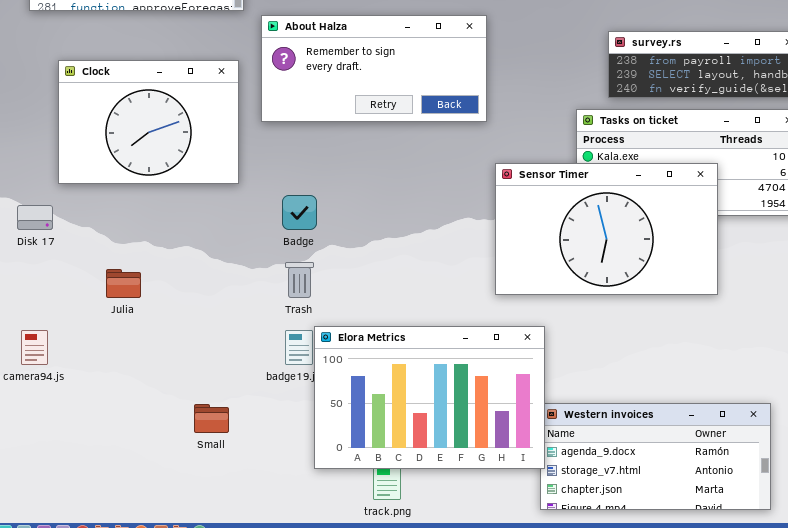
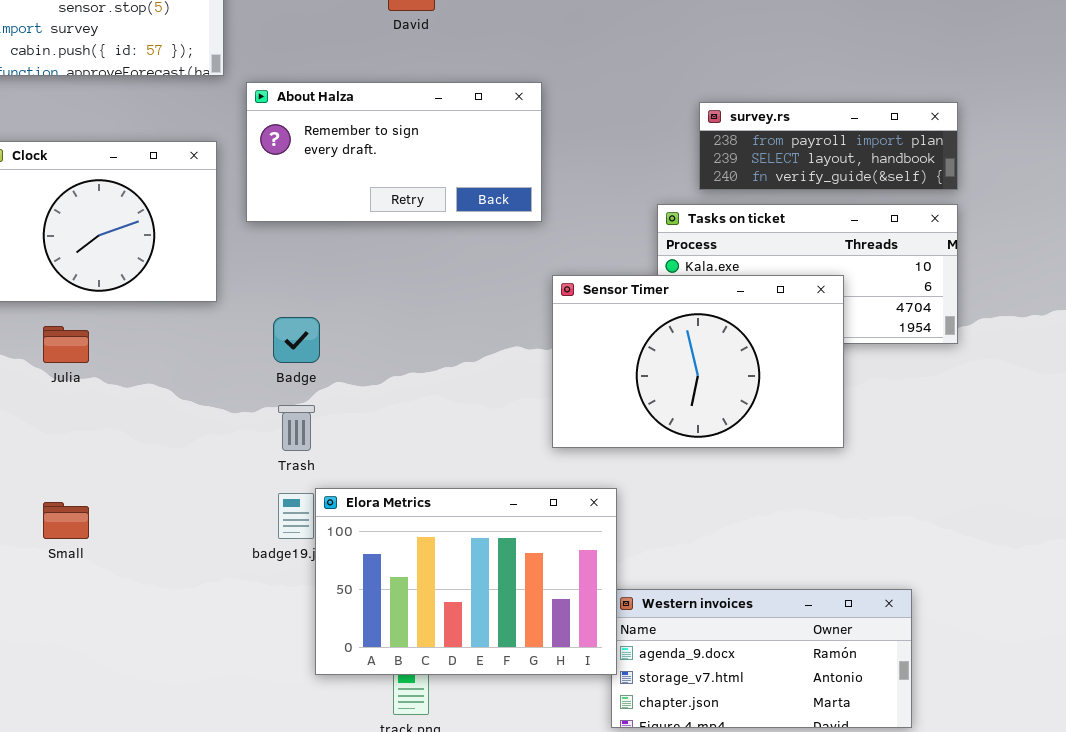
Julia: [106,269,141,298] -> [43,326,89,363], moved
Small: [194,404,229,433] -> [43,502,89,539], moved

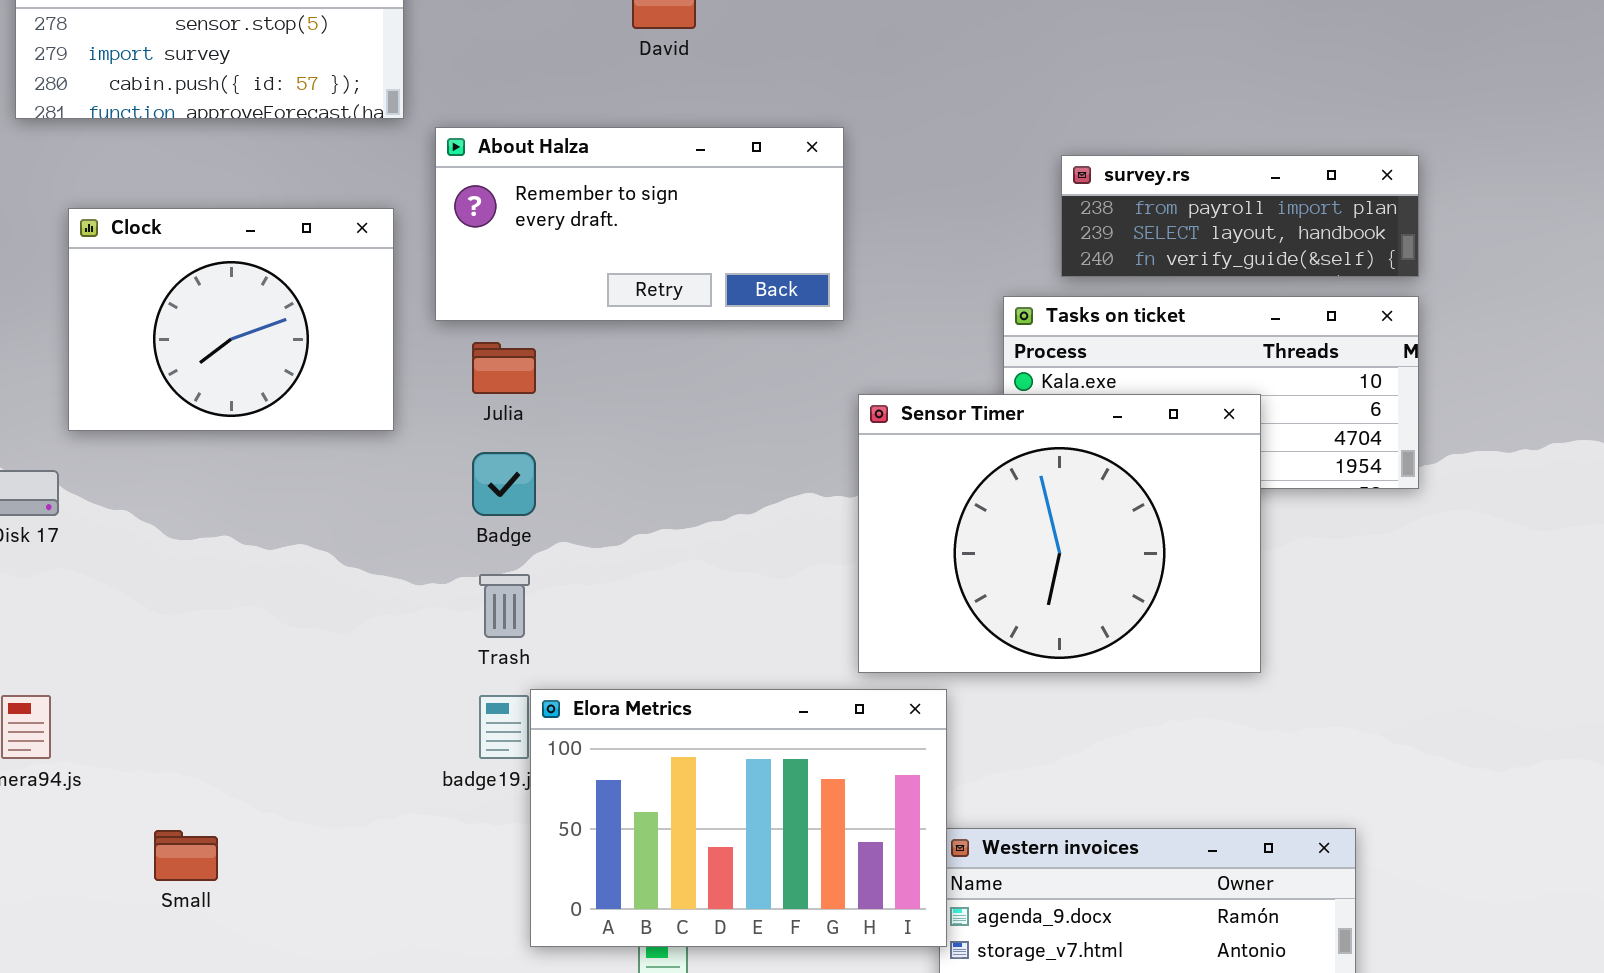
Sensor Timer: [552,275,844,448] -> [858,394,1261,673], resized
Julia: [43,326,89,363] -> [472,342,536,394], moved
Small: [43,502,89,539] -> [154,830,218,881], moved

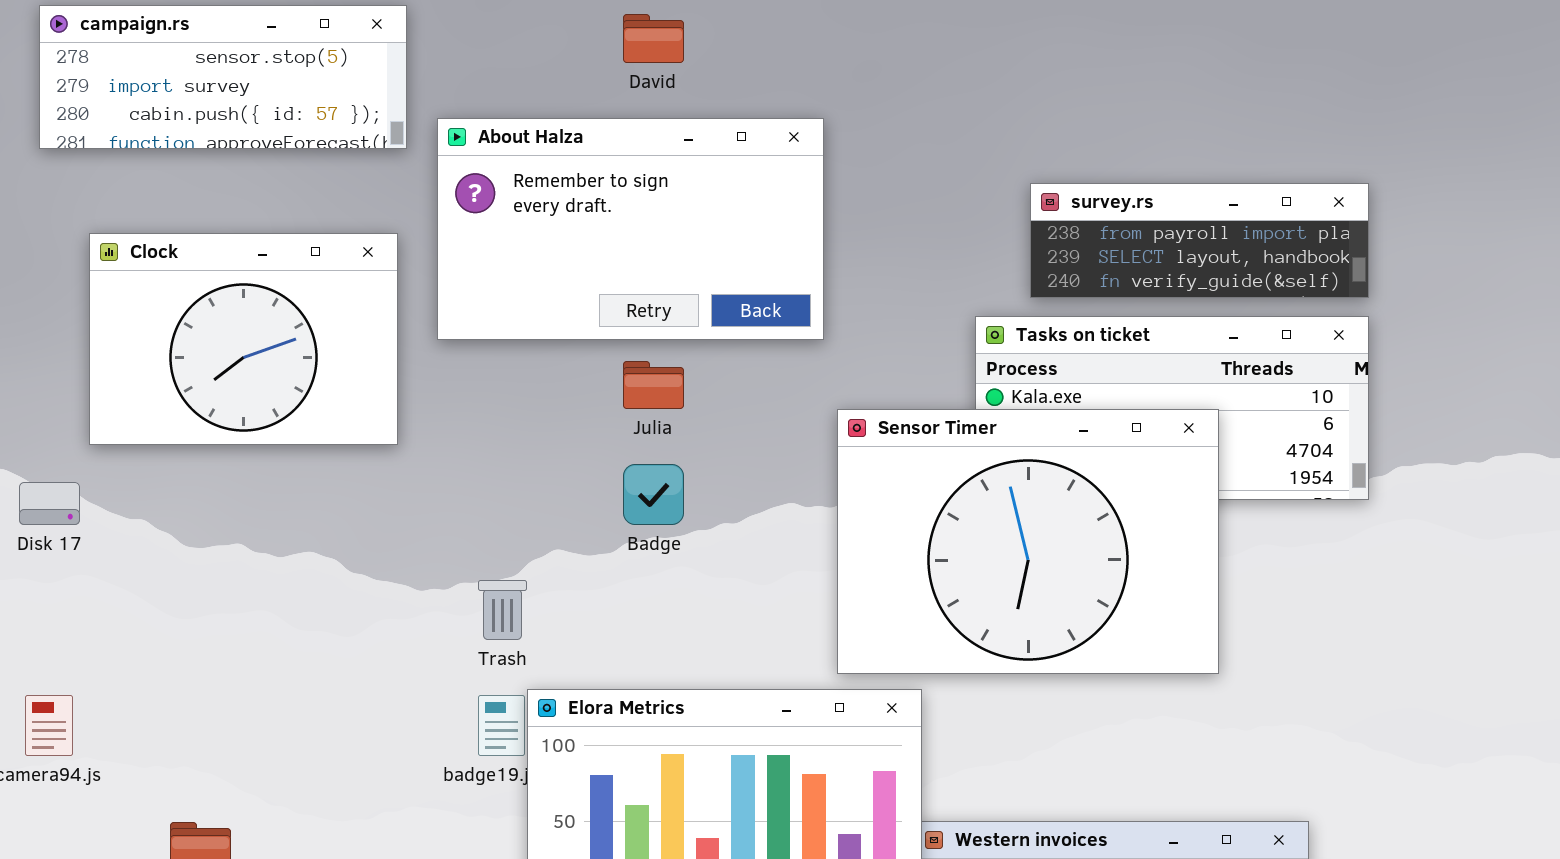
About Halza: [435,127,844,321] -> [437,118,824,340], resized
Julia: [472,342,536,394] -> [623,361,684,409], moved
Badge: [472,452,536,516] -> [623,464,684,525], moved

